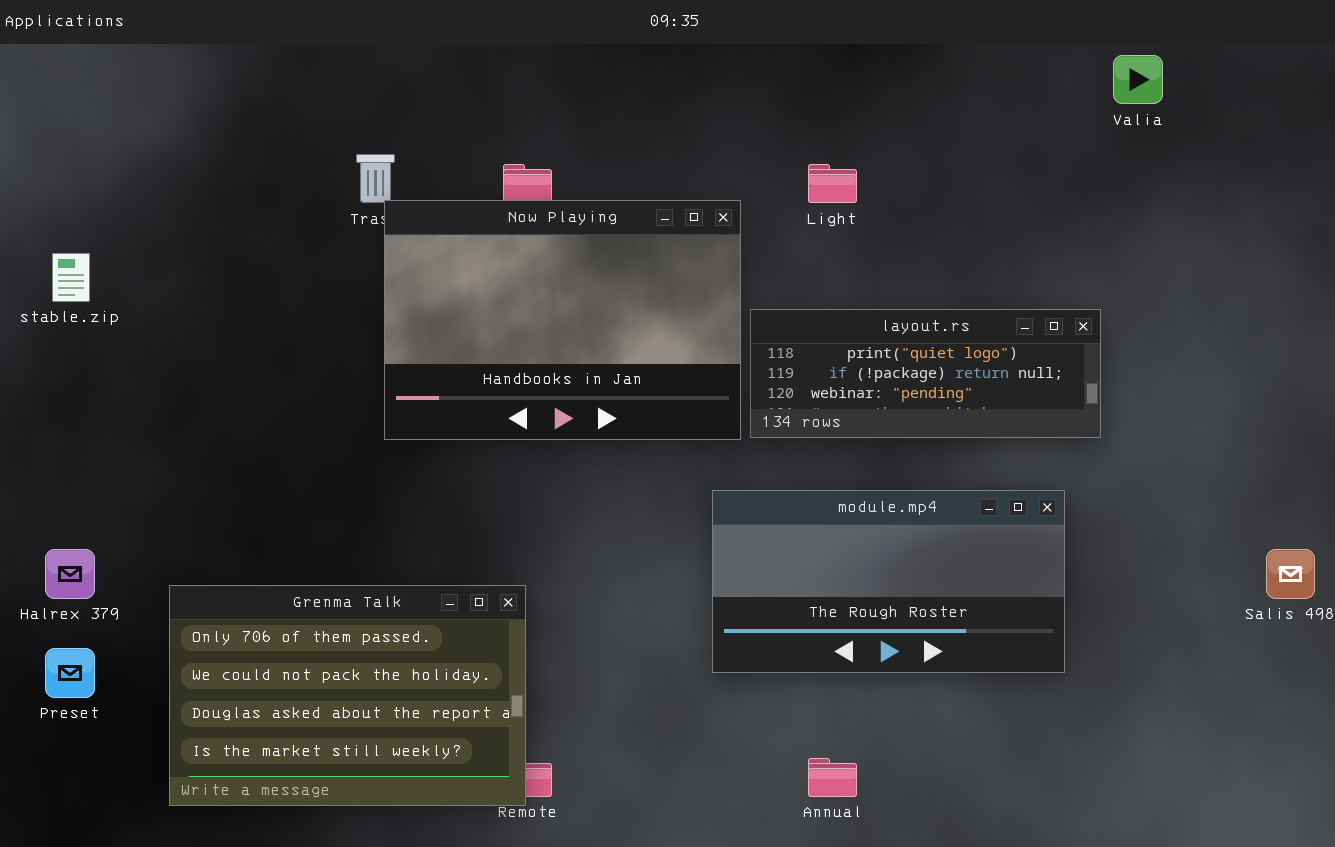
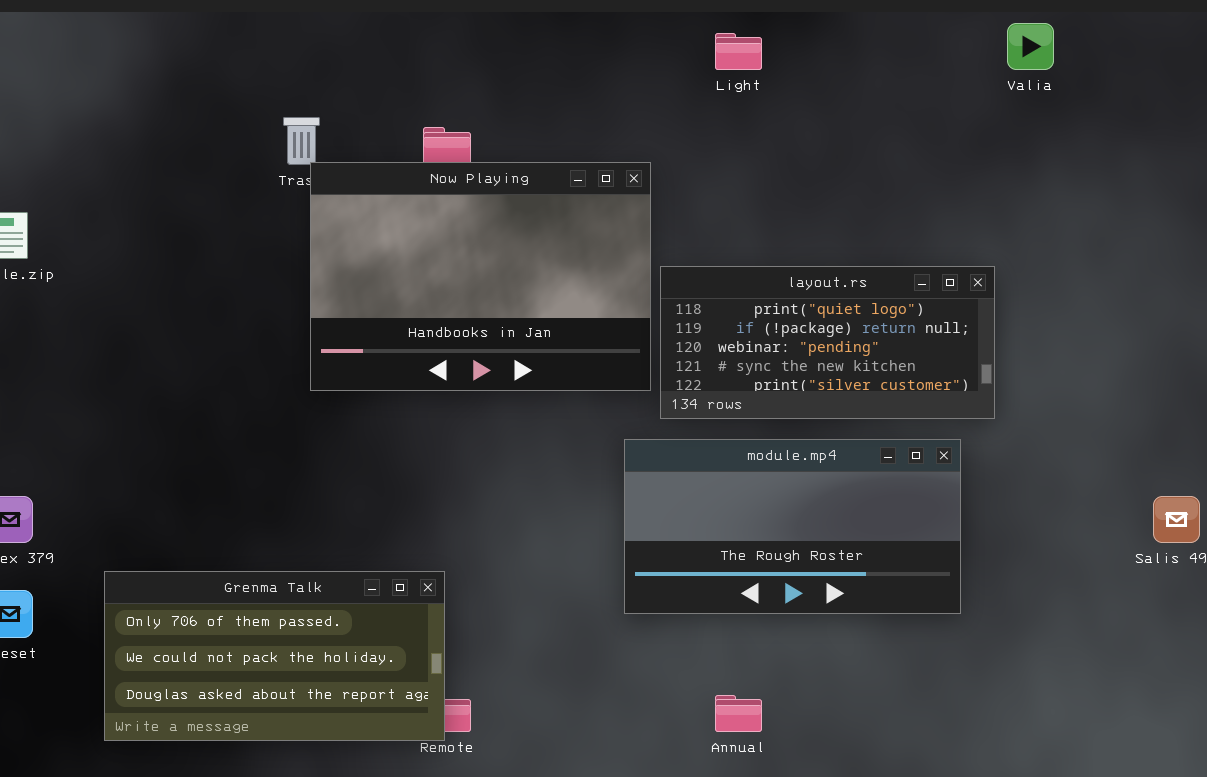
Light: [808,164,857,203] -> [715,33,762,70], moved
layout.rs: [750,309,1101,438] -> [660,266,995,419], resized
Grenma Talk: [169,585,526,806] -> [104,571,445,741], resized

